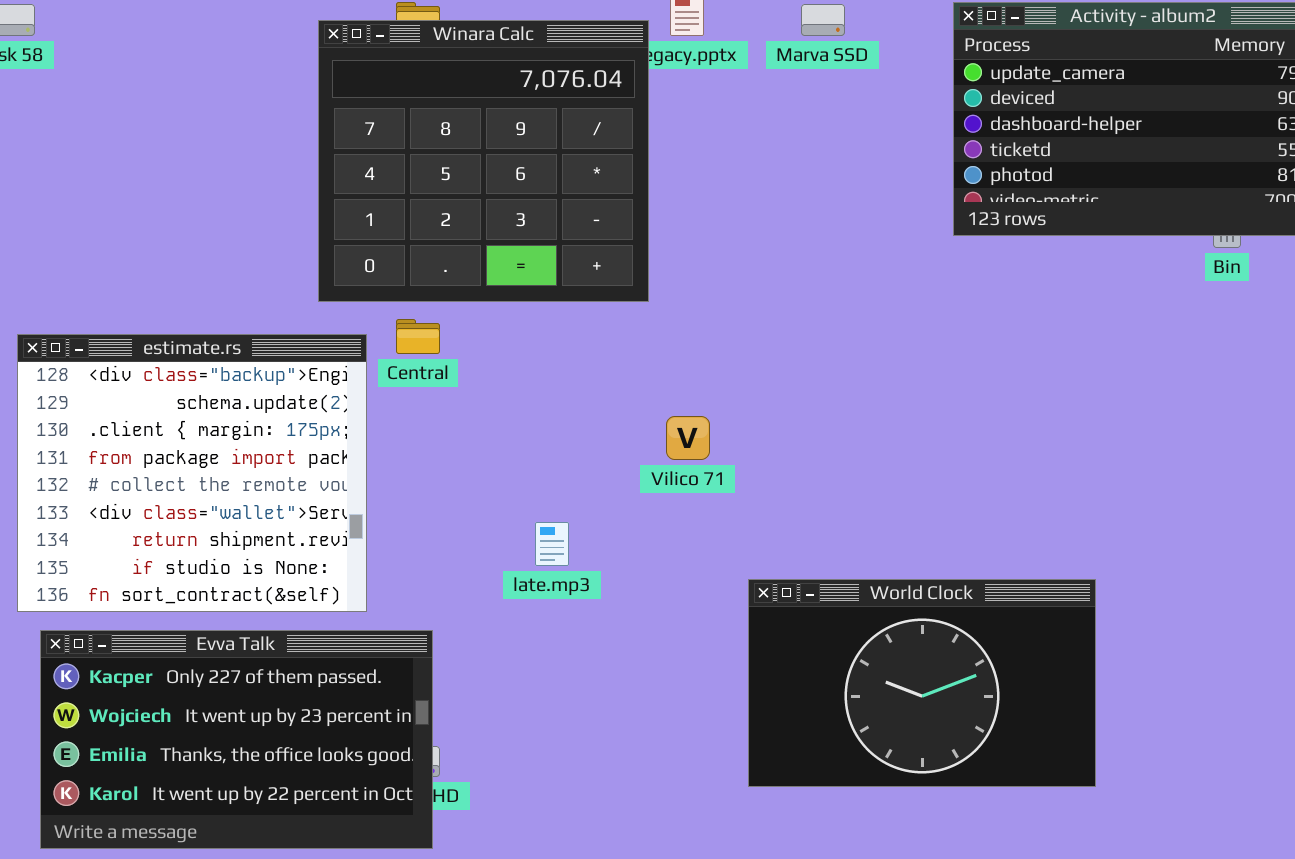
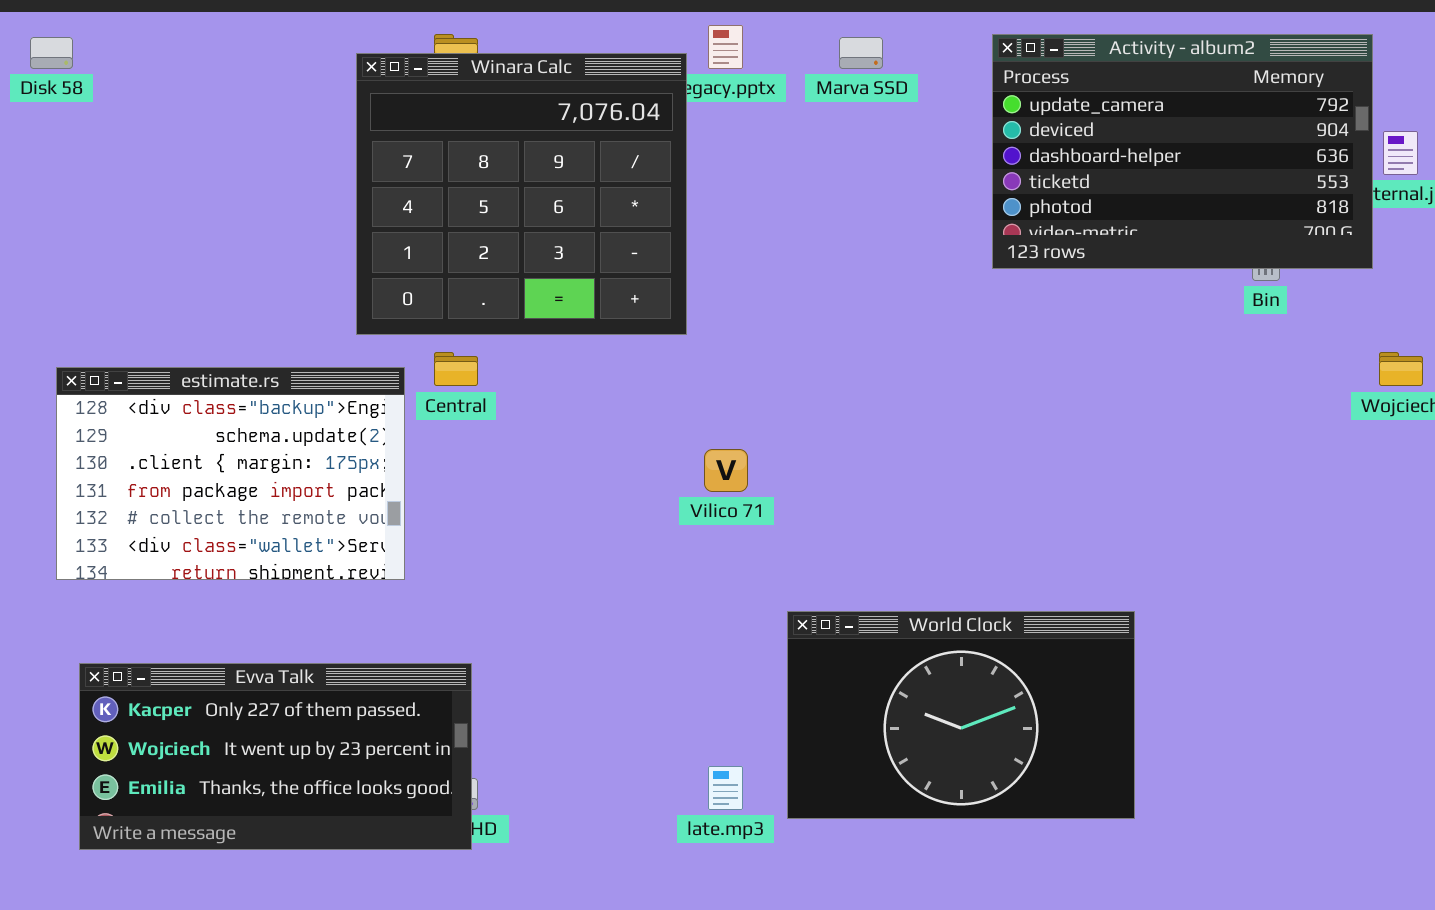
estimate.rs: [17,334,367,612] -> [56,367,405,580], resized
late.mp3: [535,522,569,566] -> [708,766,743,810], moved
Evva Talk: [40,630,433,849] -> [79,663,472,850], resized

